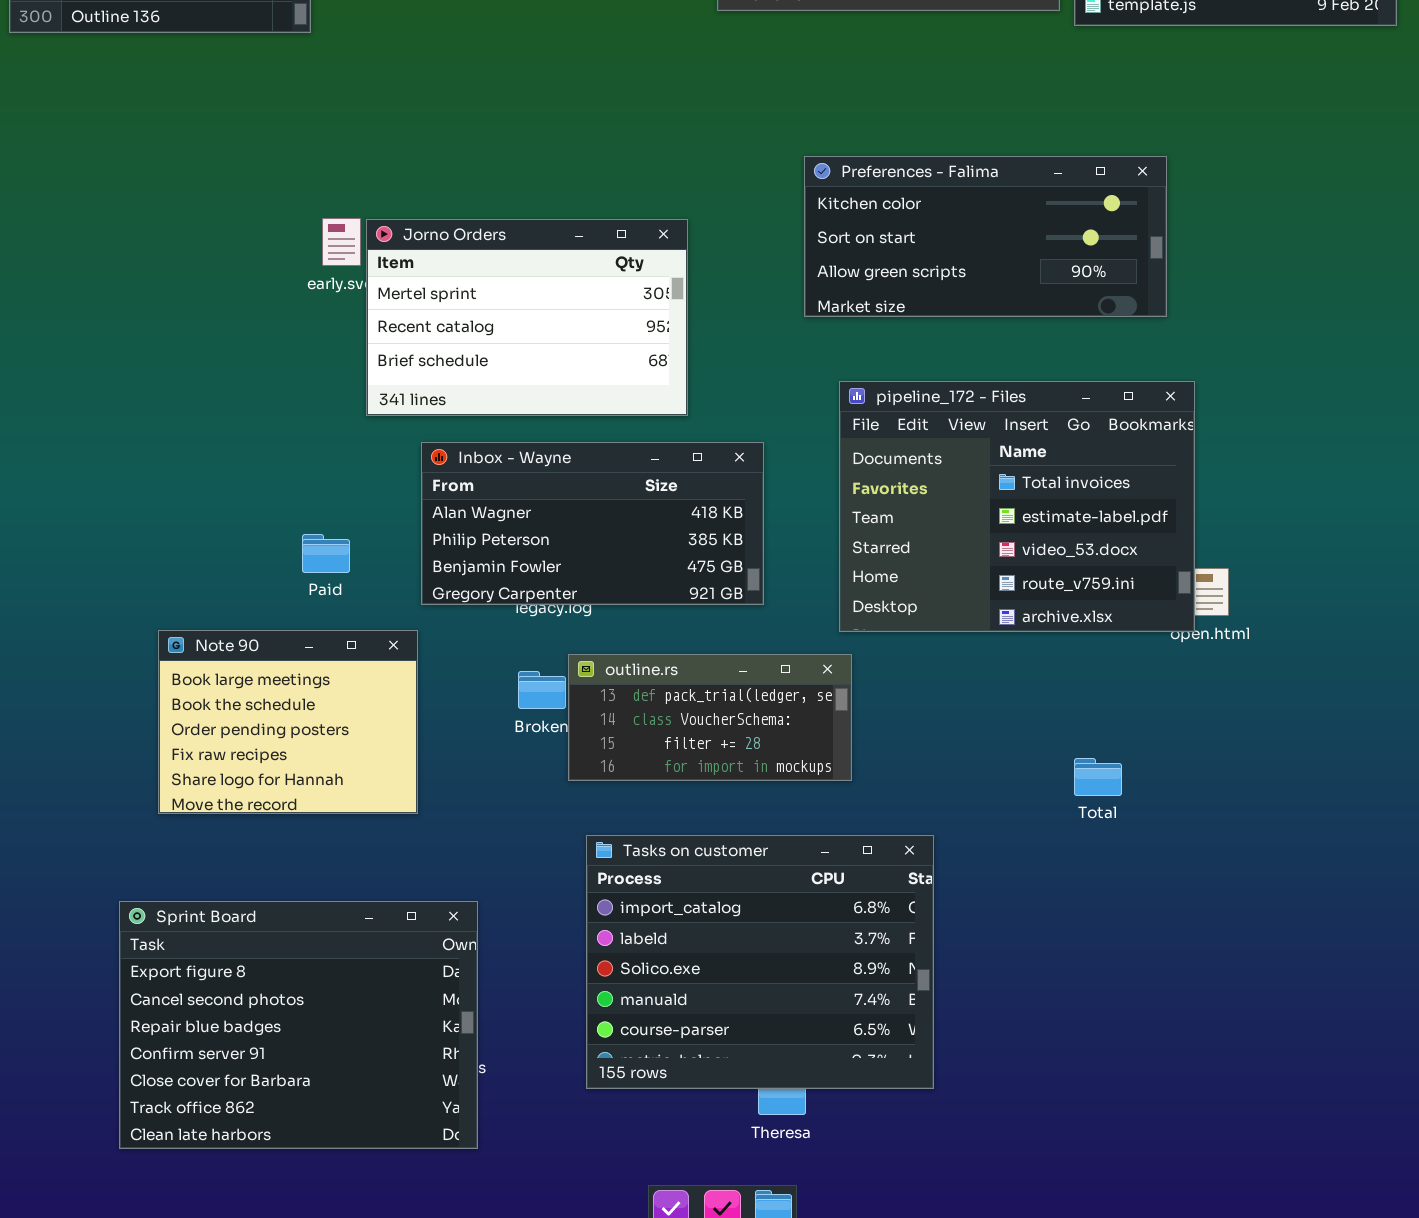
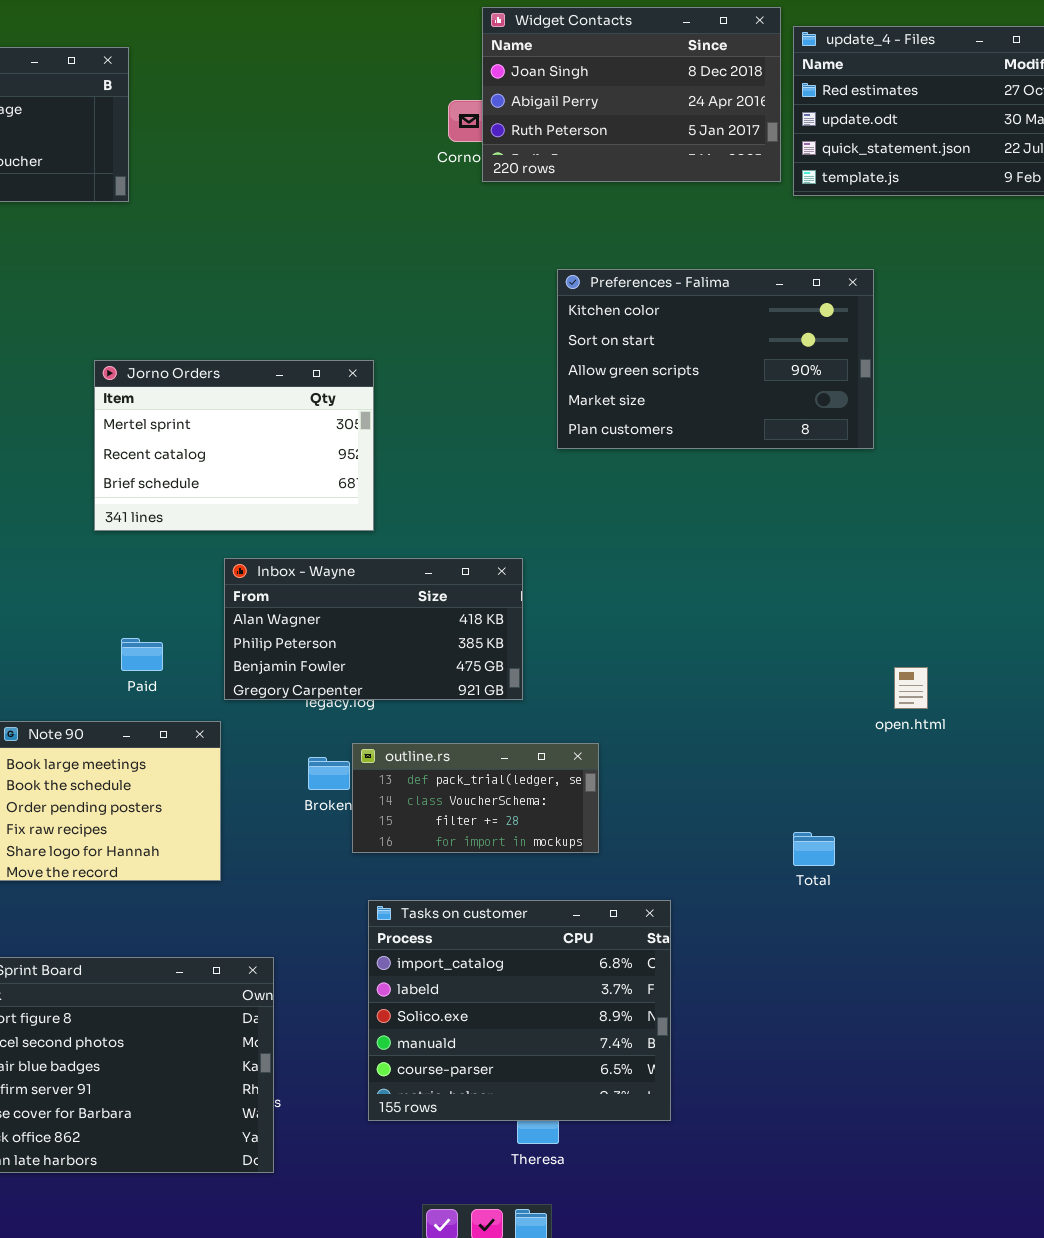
Preferences - Falima: [804,156,1167,317] -> [557,269,874,449], resized
Jorno Orders: [366,219,688,416] -> [94,360,374,531], moved
pipeline_172 - Files: [839,381,1195,632] -> none, closed

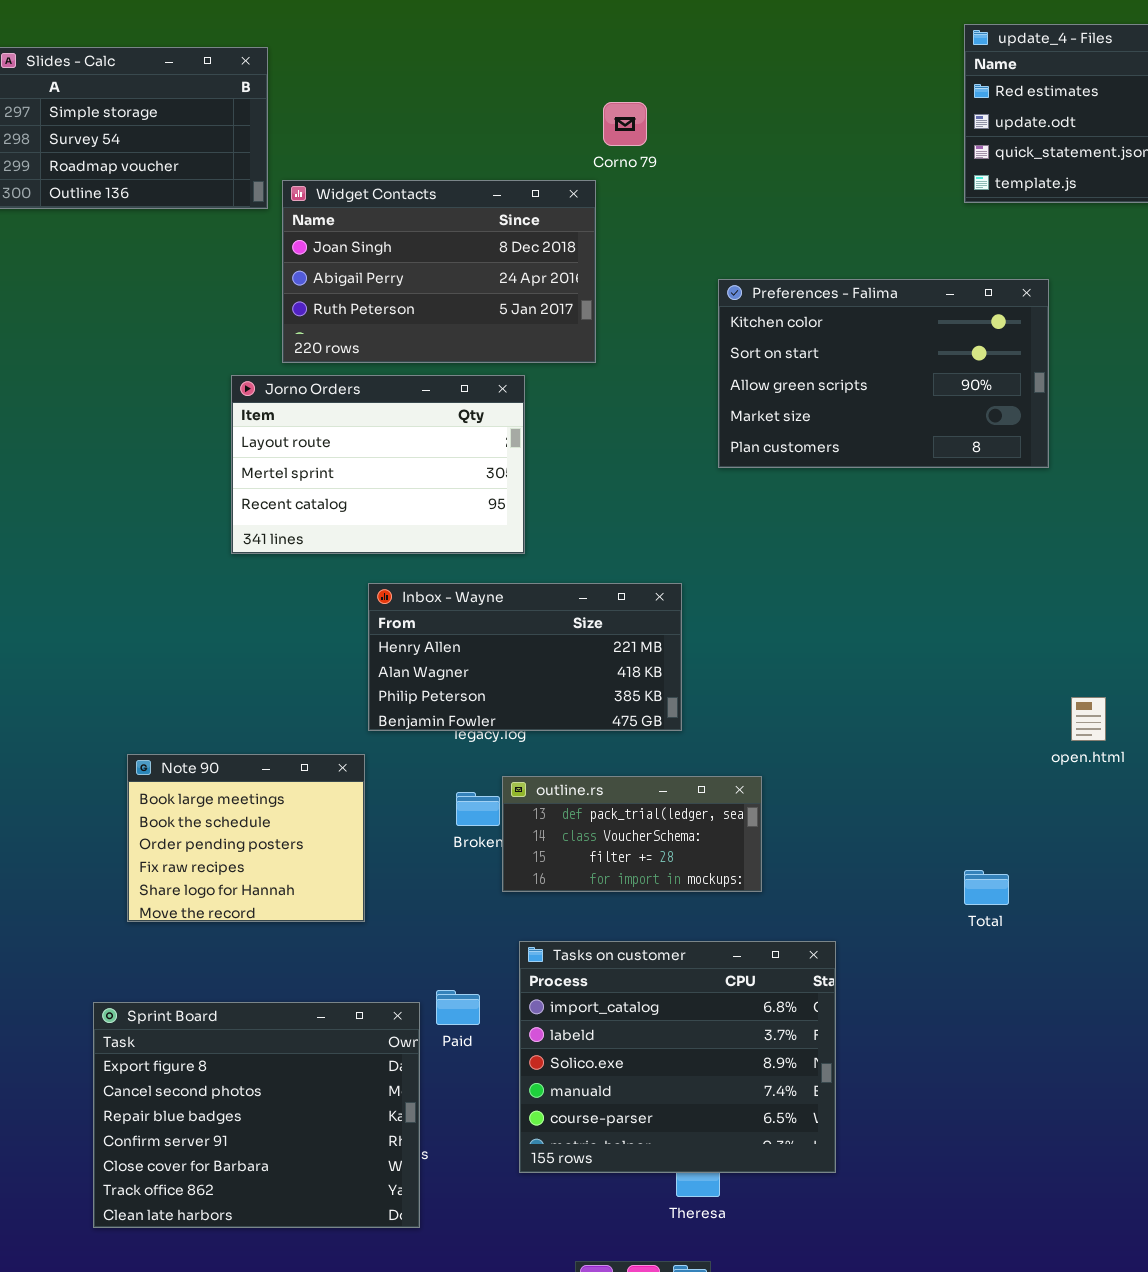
Widget Contacts: [482,7,781,182] -> [282,180,596,363], moved
Jorno Orders: [94,360,374,531] -> [231,375,525,554], scrolled up 1 row
Inbox - Wayne: [224,558,523,700] -> [368,583,682,731], scrolled up 1 row
Paid: [121,638,163,671] -> [436,990,480,1025], moved

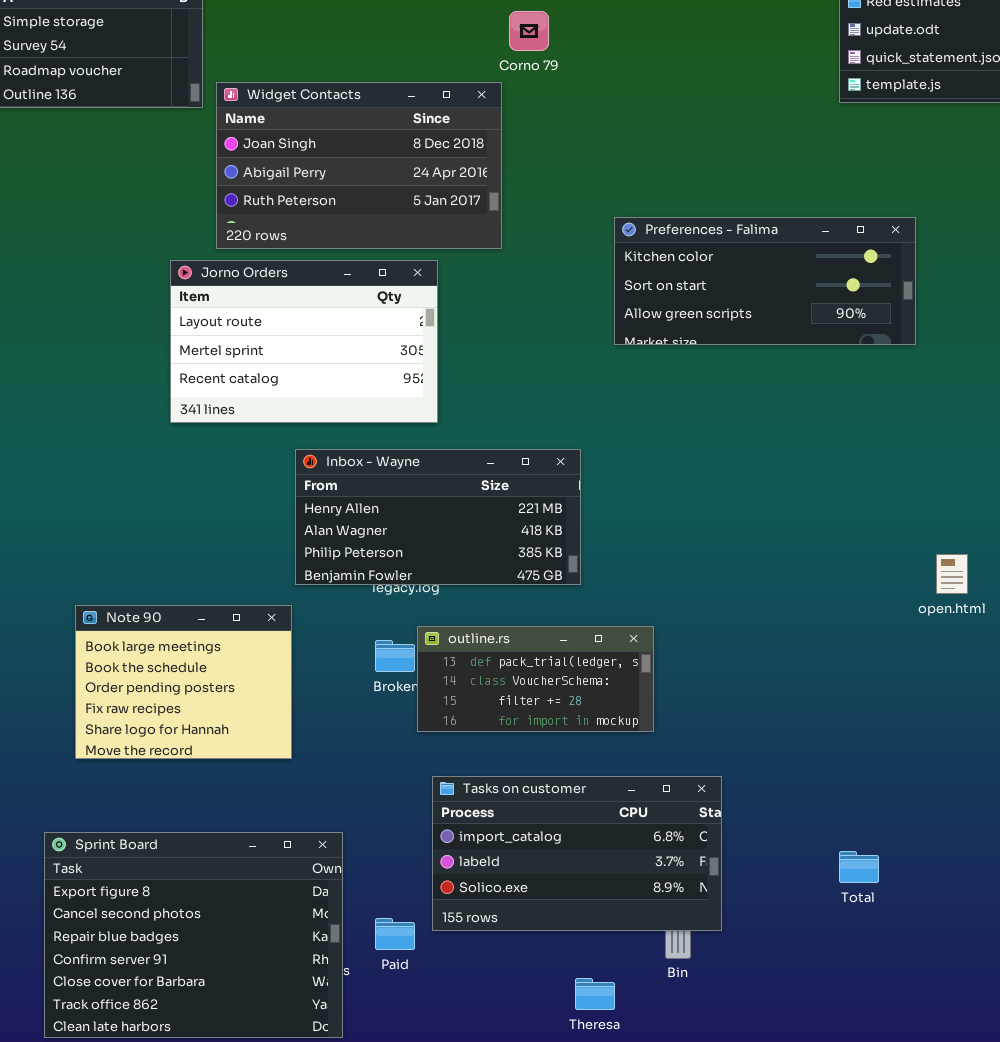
Preferences - Falima: [718,279,1049,468] -> [614,217,916,345], resized
Total: [964,870,1009,905] -> [839,851,879,883], moved
Tasks on customer: [519,941,836,1173] -> [432,776,722,931], resized
Paid: [436,990,480,1025] -> [375,918,415,950], moved

